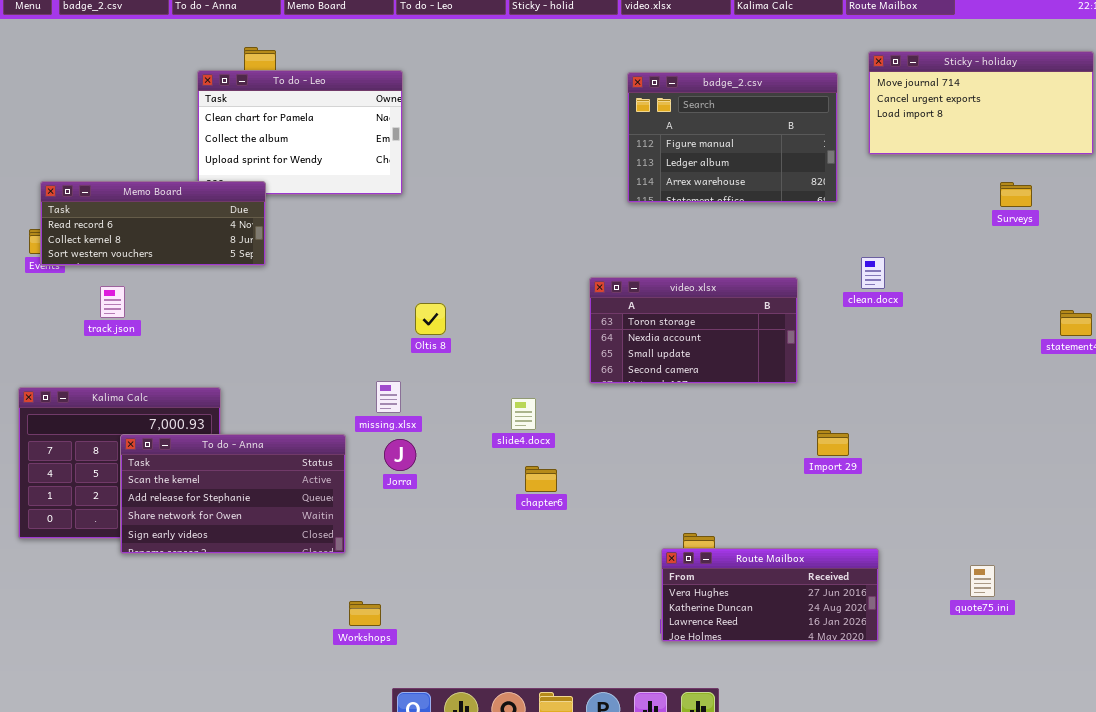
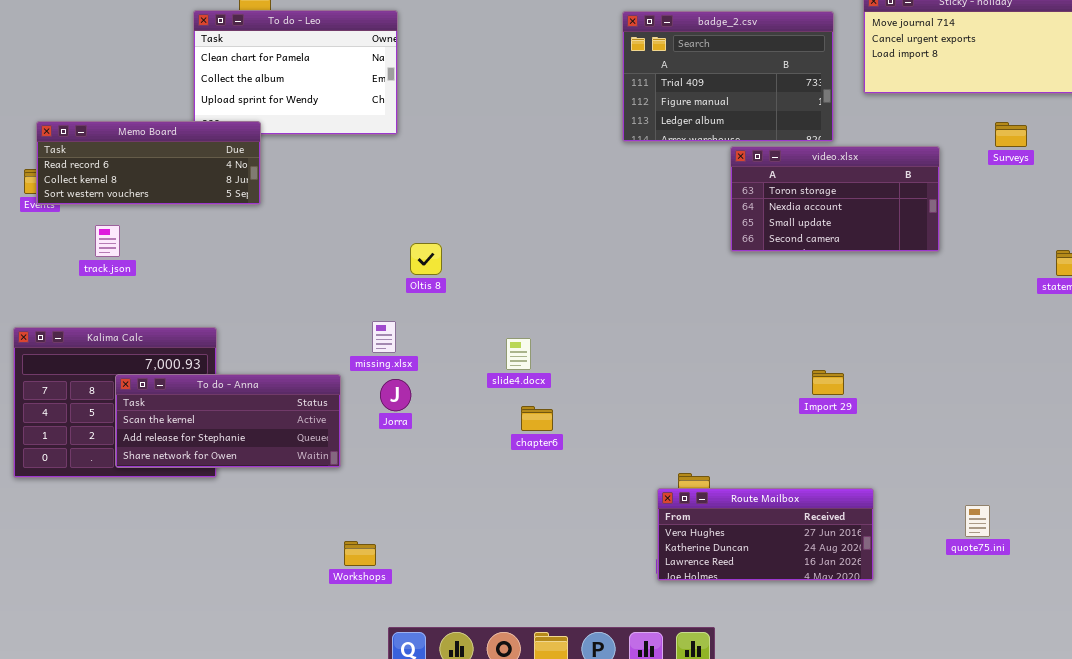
badge_2.csv: [627,72,838,203] -> [622,11,834,142], scrolled up 1 row
video.xlsx: [589,277,798,384] -> [730,146,940,252], moved
To do - Anna: [120,434,346,554] -> [115,374,341,468], resized

